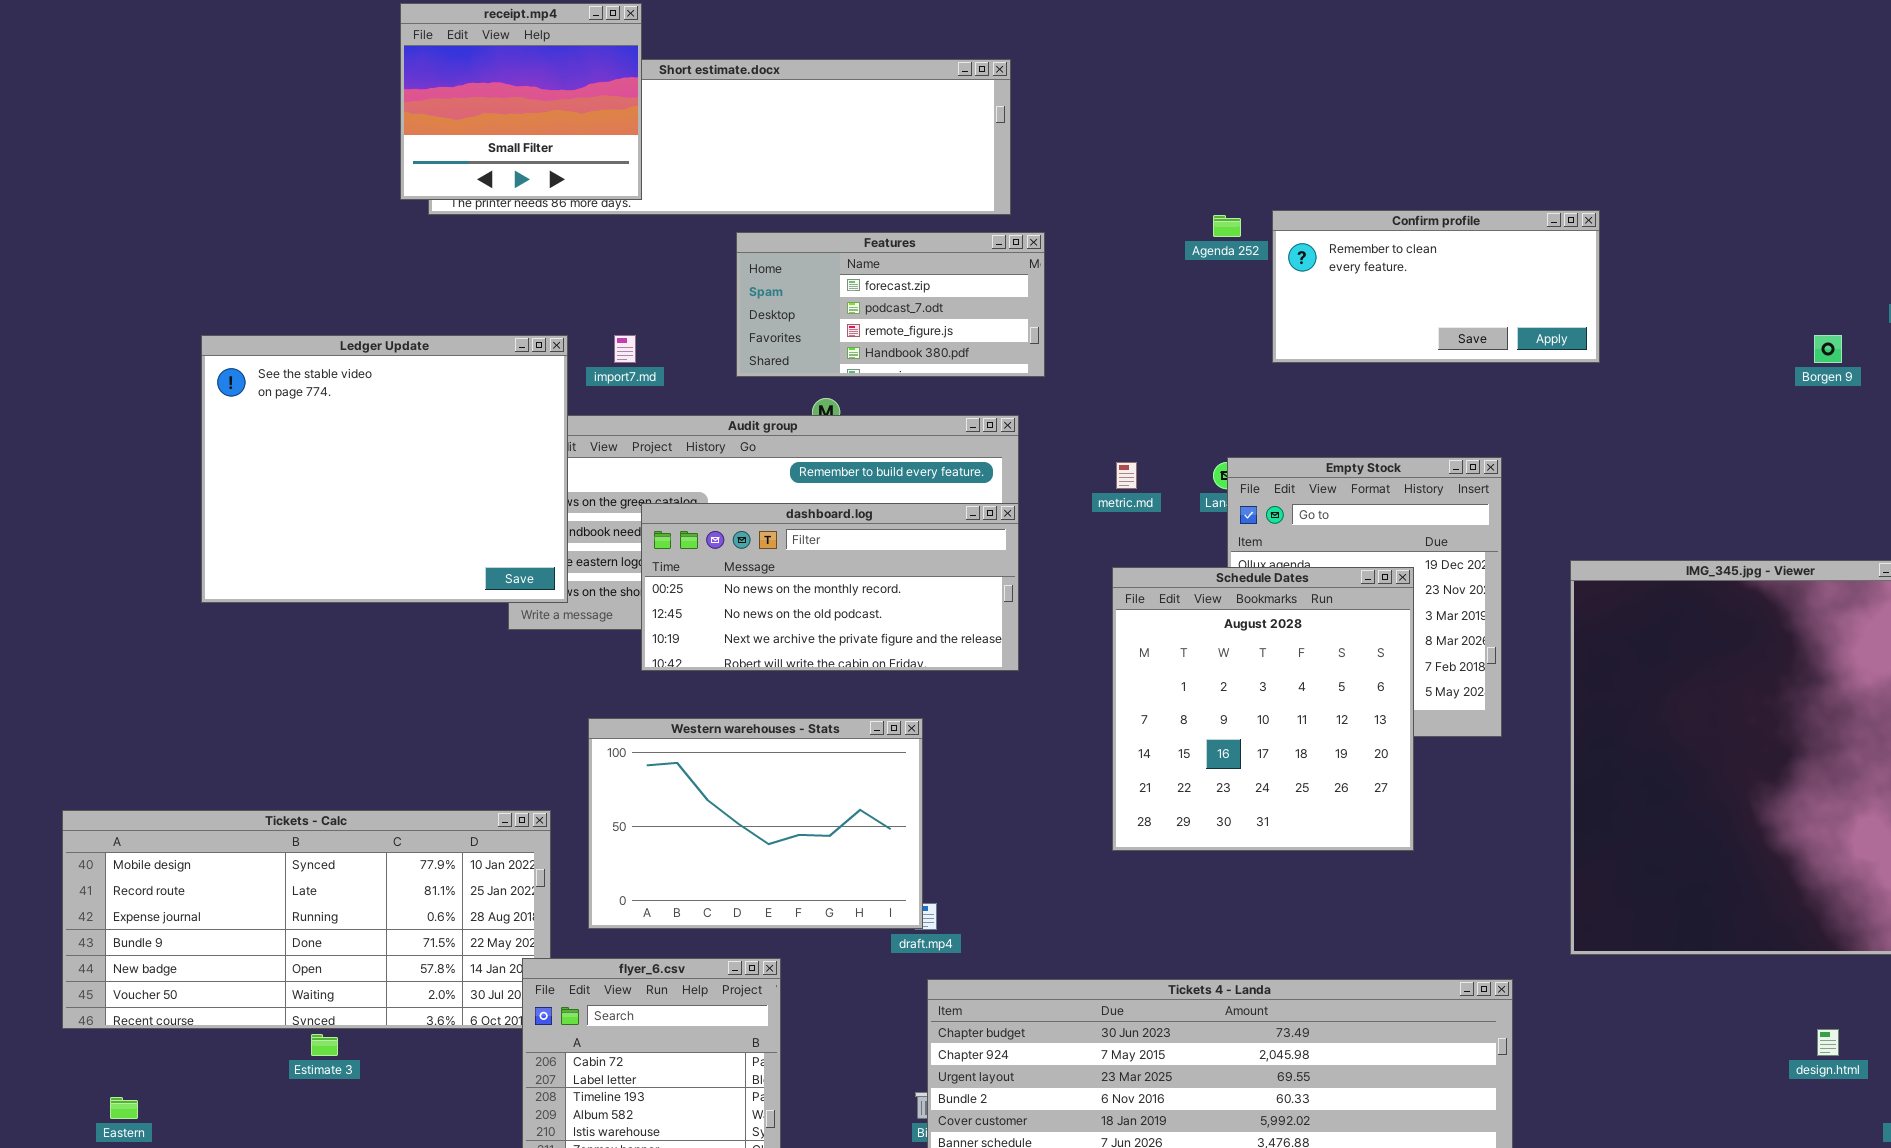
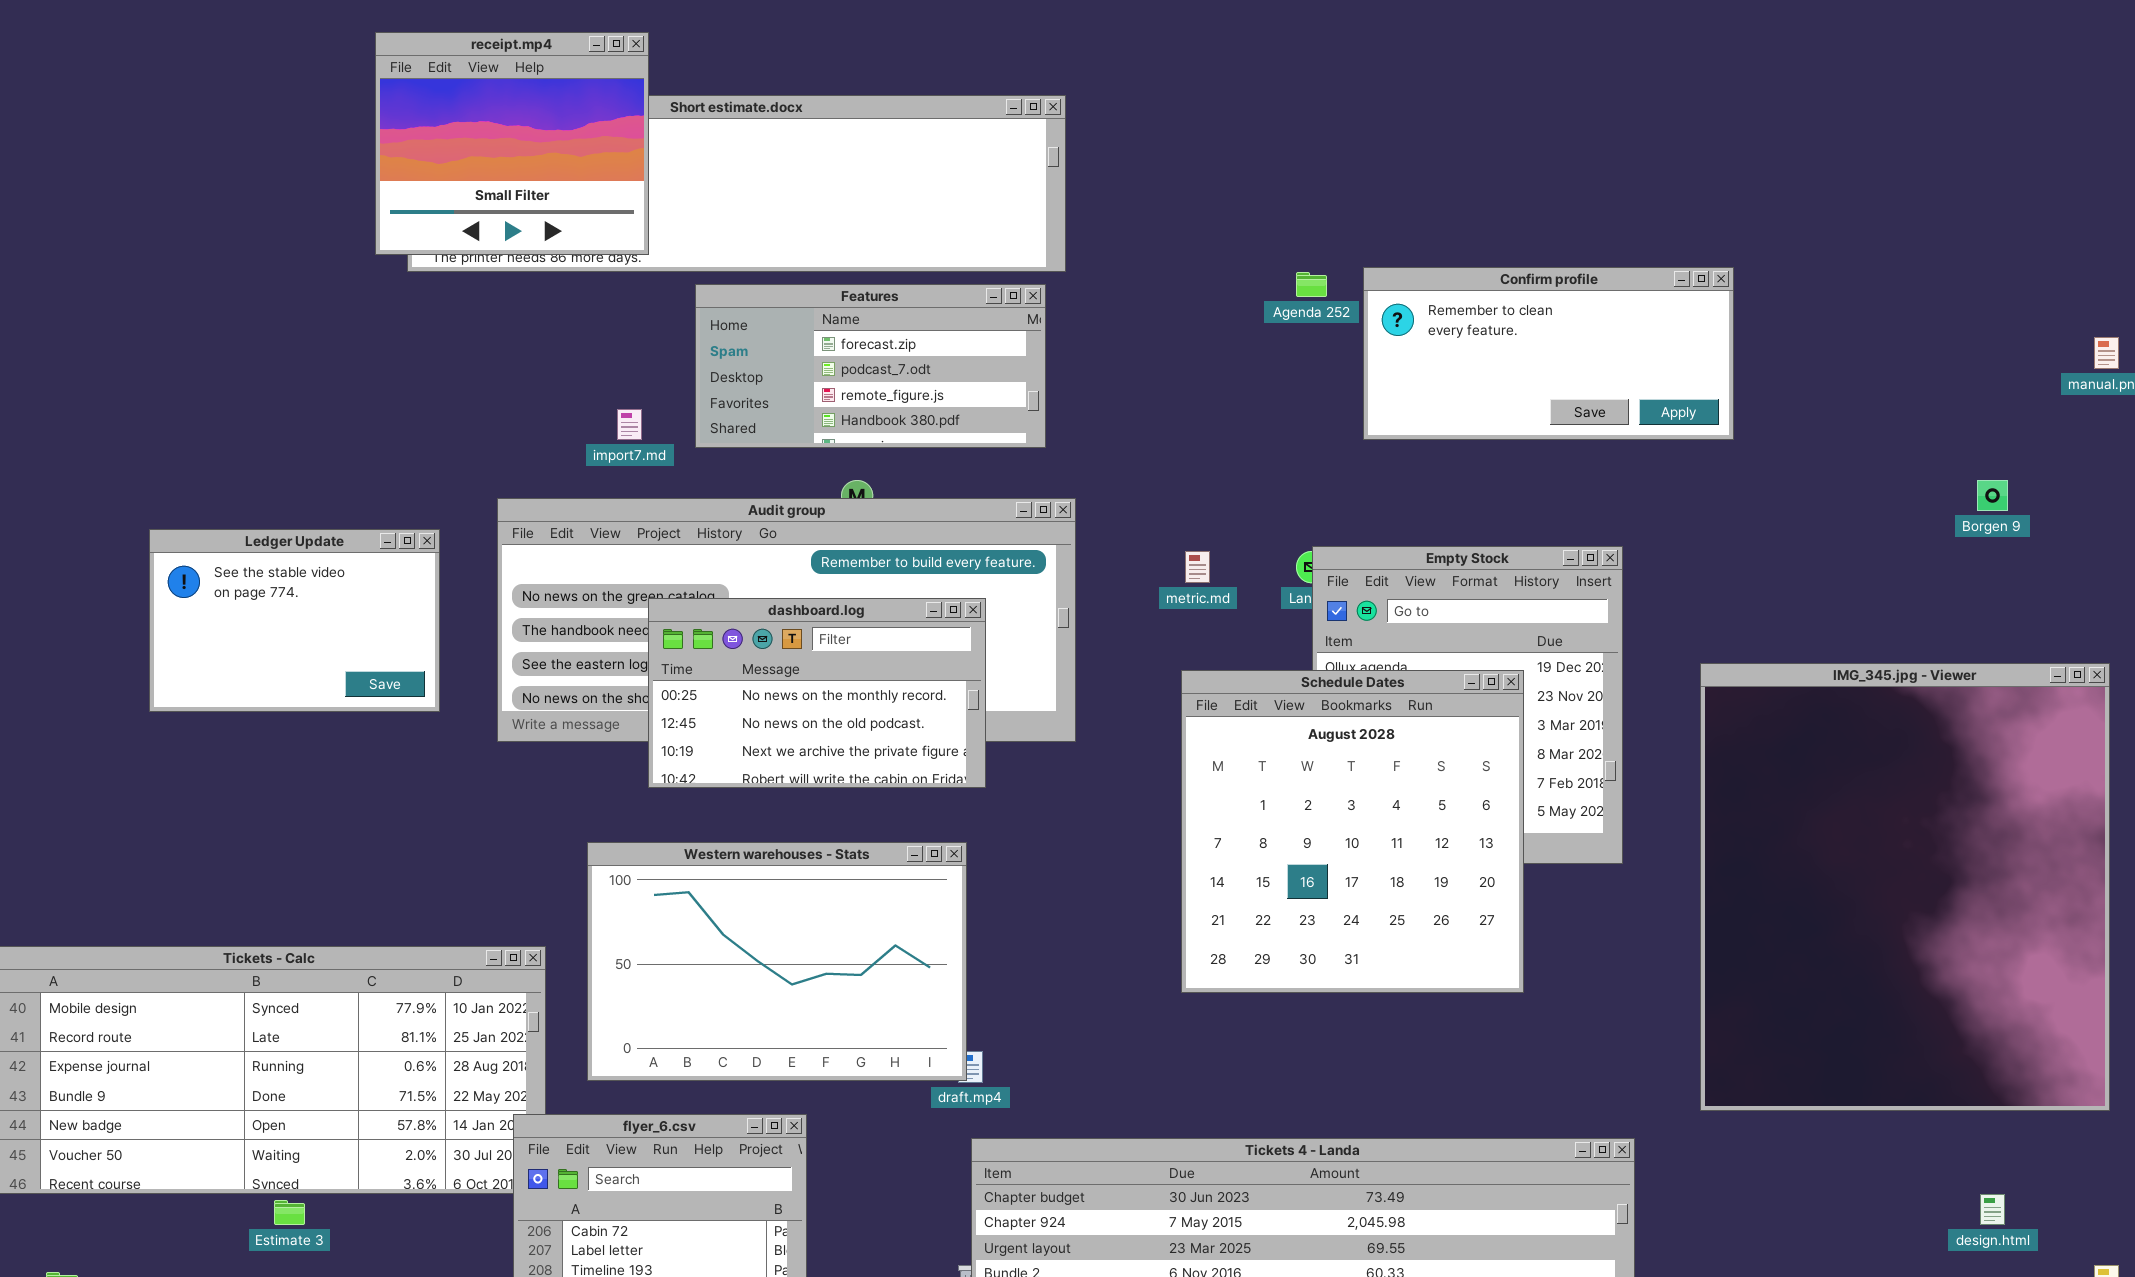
Features: [736,232,1045,377] -> [695,284,1046,448], moved
Ledger Update: [201,335,568,603] -> [149,529,440,712], resized
Borgen 9: [1814,335,1842,363] -> [1977,480,2008,511], moved
dashboard.log: [641,503,1019,671] -> [648,598,986,788], resized

